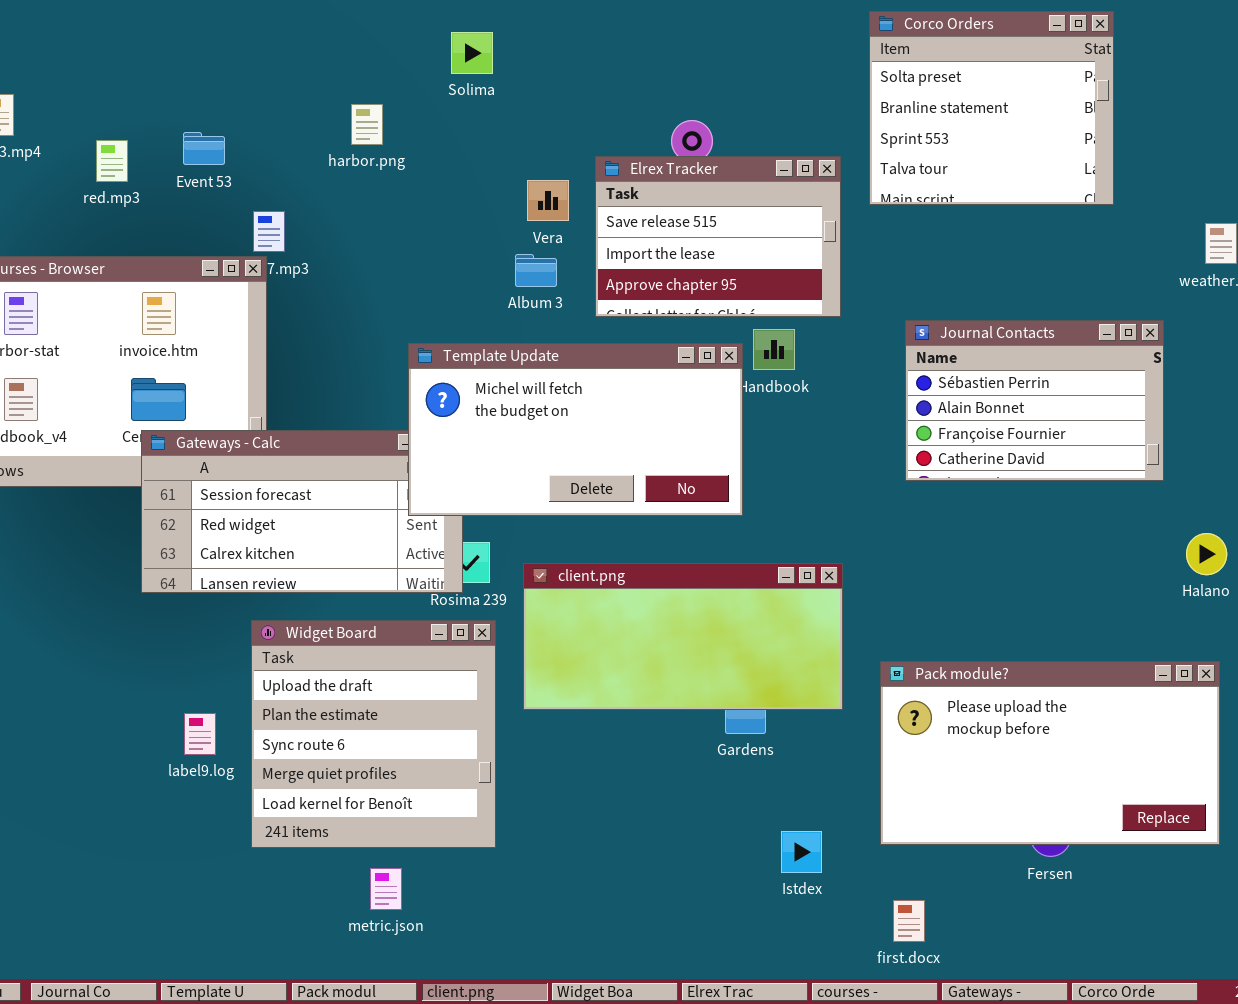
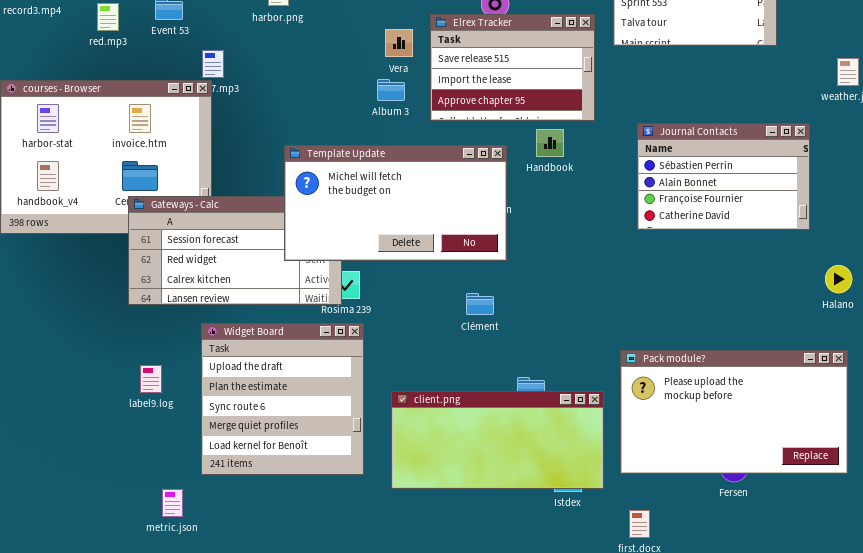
Template Update: [408,343,743,516] -> [284,145,507,261], moved
client.png: [523,563,843,710] -> [391,391,604,489], moved
label9.log: [184,713,216,755] -> [140,365,162,393], moved
metric.json: [370,868,402,910] -> [162,489,183,517], moved

